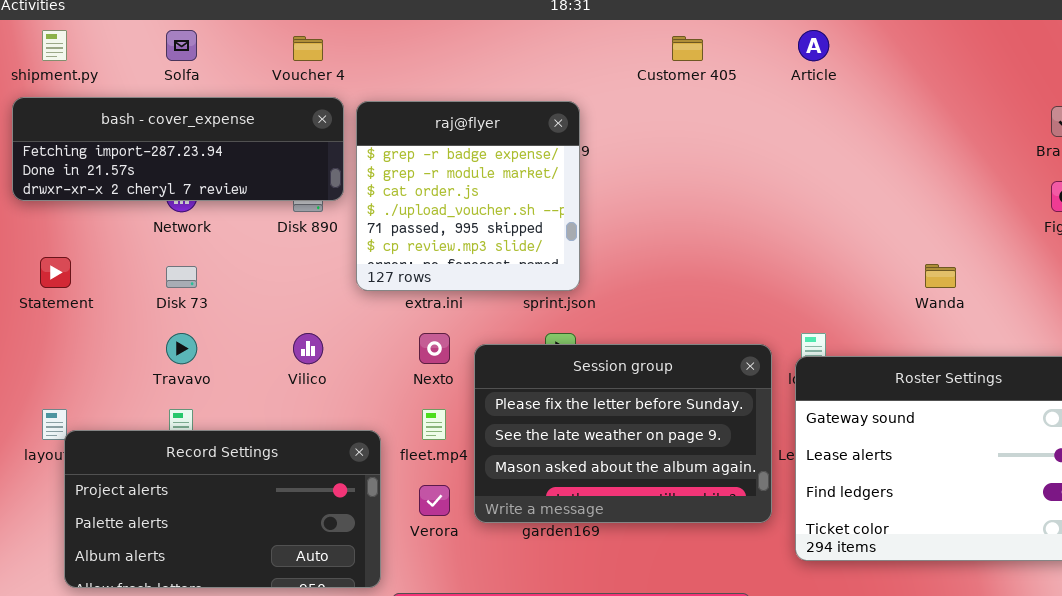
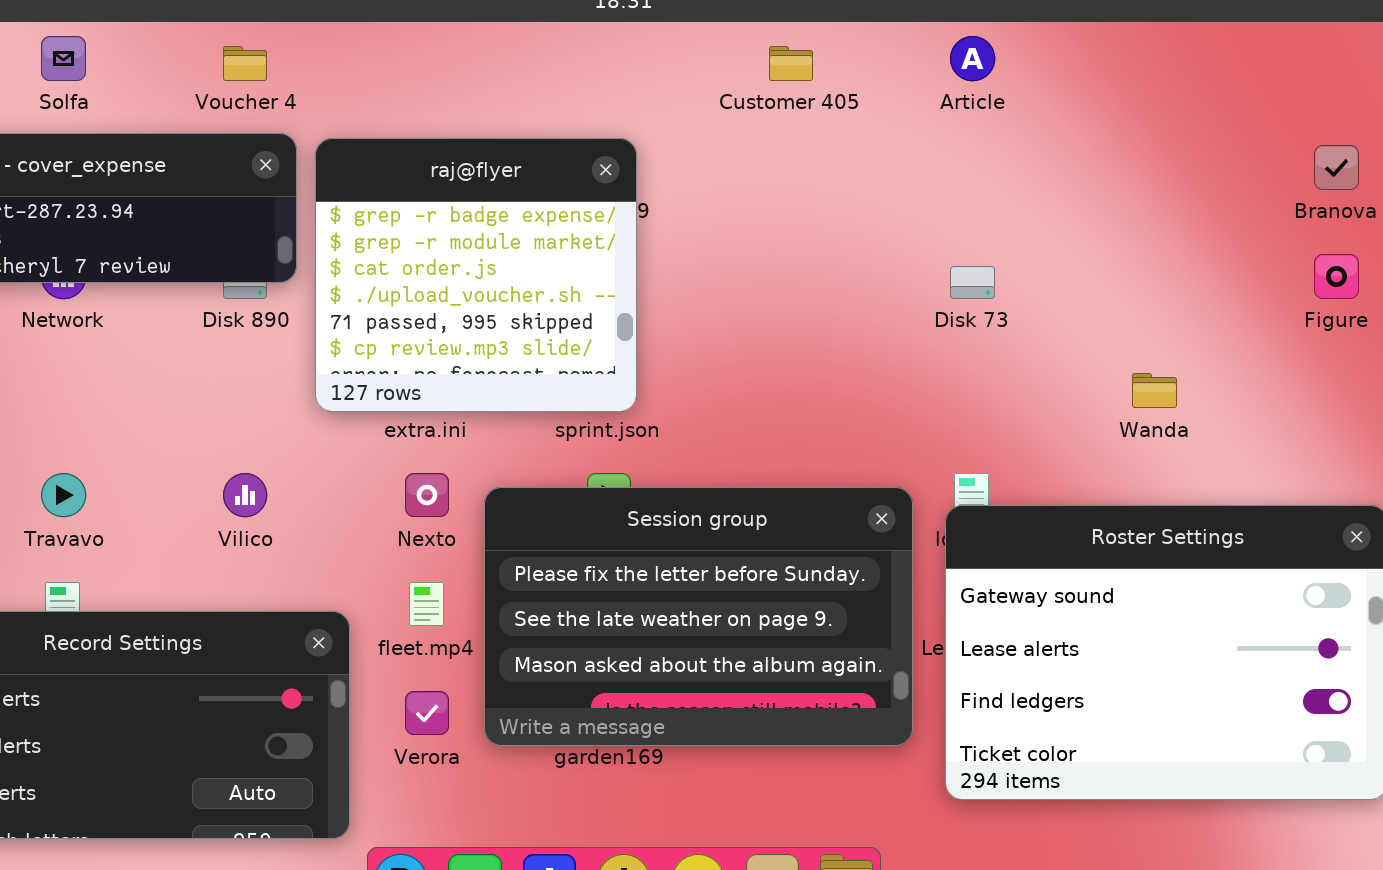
Disk 73: [166,266,197,288] -> [950,266,995,299], moved

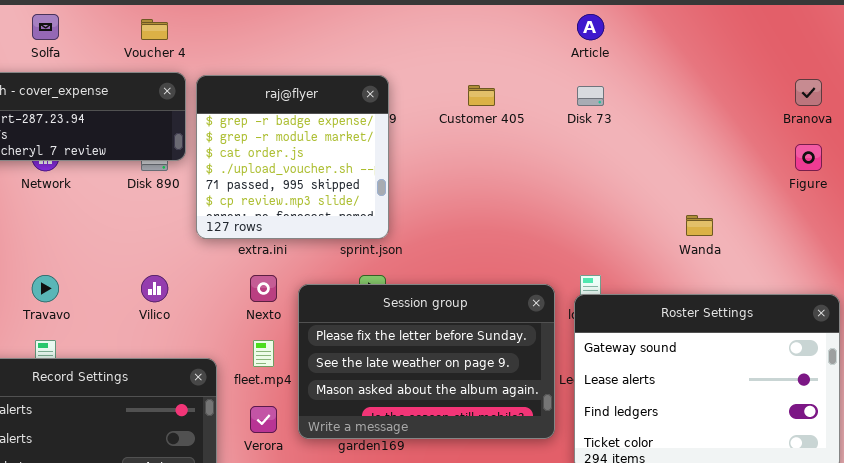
Customer 405: [769,46,813,81] -> [468,85,495,106], moved
Disk 73: [950,266,995,299] -> [577,86,604,106], moved

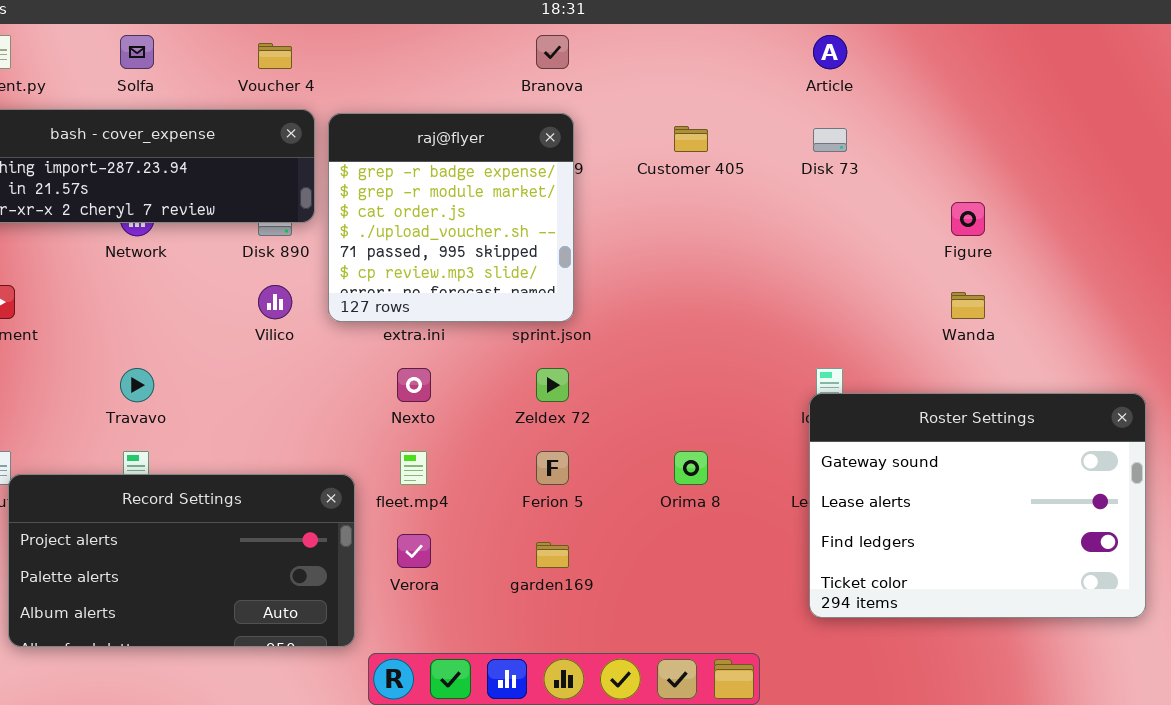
Branova: [795,79,822,106] -> [536,35,569,69], moved
Figure: [795,144,822,171] -> [951,202,985,236], moved
Vilico: [141,275,168,302] -> [258,285,292,319], moved
Session group: [298,284,555,439] -> none, closed

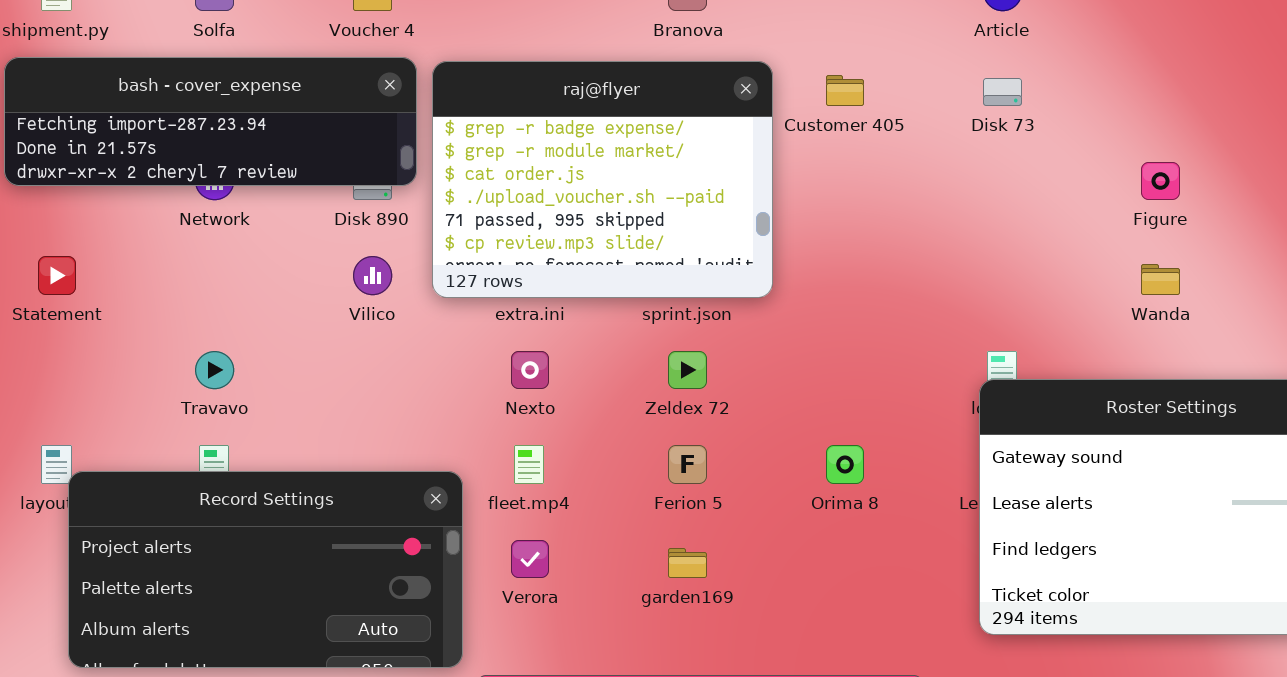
raj@flyer: [328,113,574,322] -> [432,61,773,298], resized

